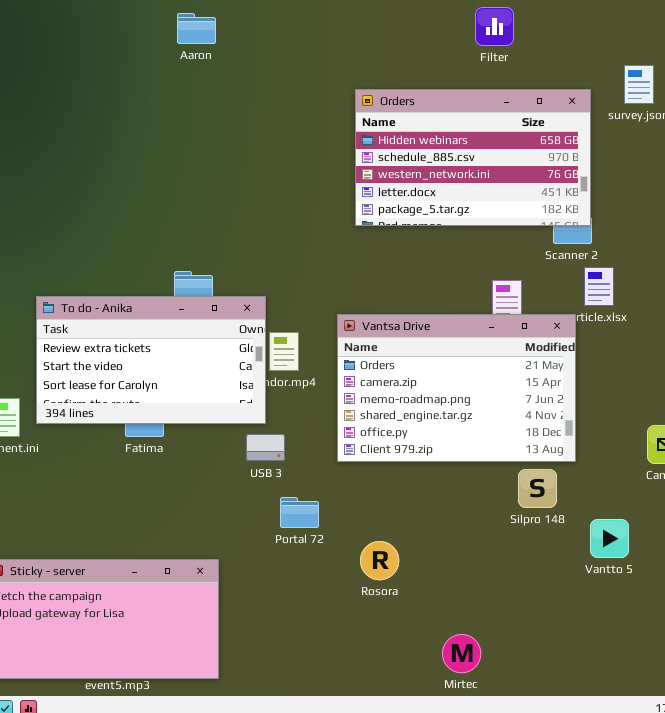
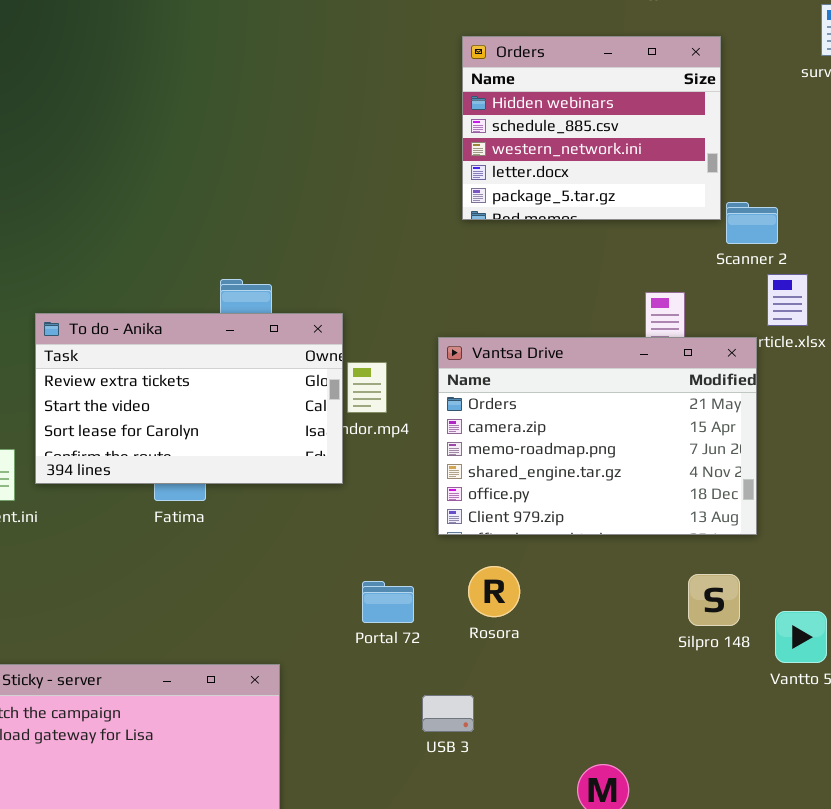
Orders: [355,89,591,226] -> [462,36,721,220], resized
USB 3: [246,434,285,461] -> [422,695,474,732], moved
Silpro 148: [518,469,557,508] -> [688,574,740,626], moved
Rosora: [360,541,399,580] -> [468,566,520,617], moved

